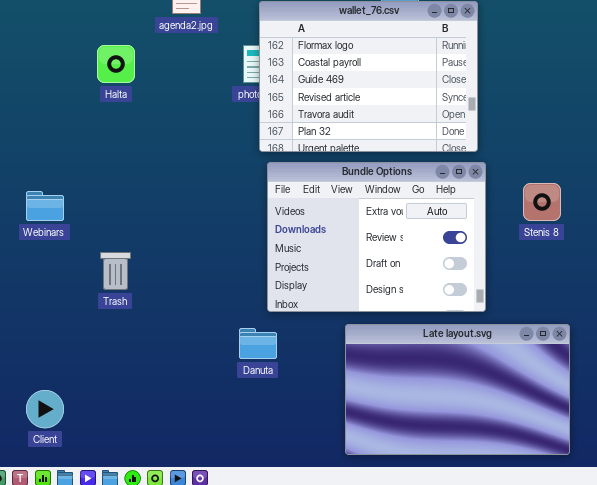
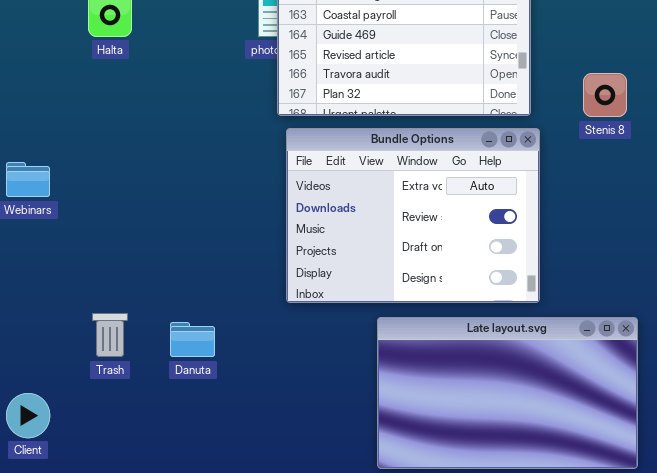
Stenis 8: [523,183,561,221] -> [583,73,627,117], moved
Trash: [100,252,131,290] -> [92,313,128,357], moved
Danuta: [239,328,277,359] -> [170,322,215,357], moved

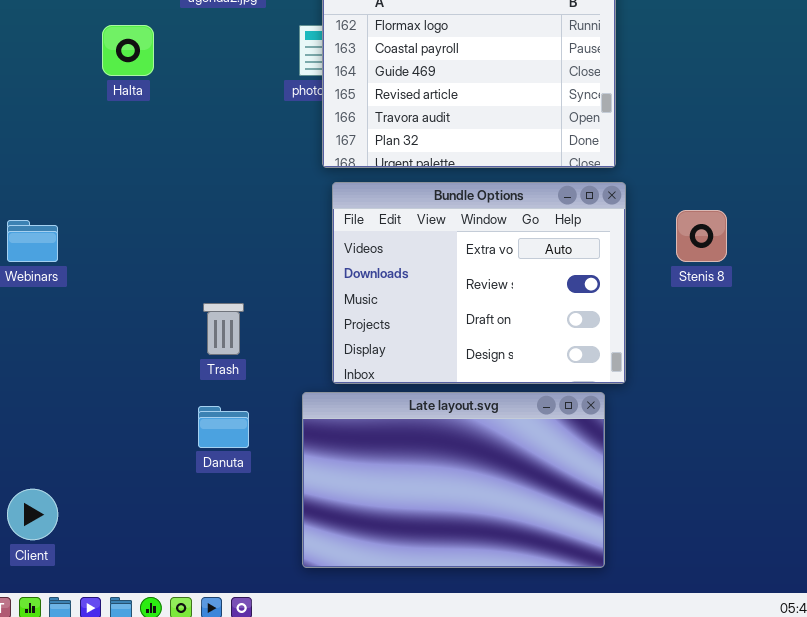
Stenis 8: [583,73,627,117] -> [676,210,727,262], moved
Trash: [92,313,128,357] -> [203,303,244,355], moved
Late layout.svg: [377,317,638,469] -> [302,392,605,568], moved

